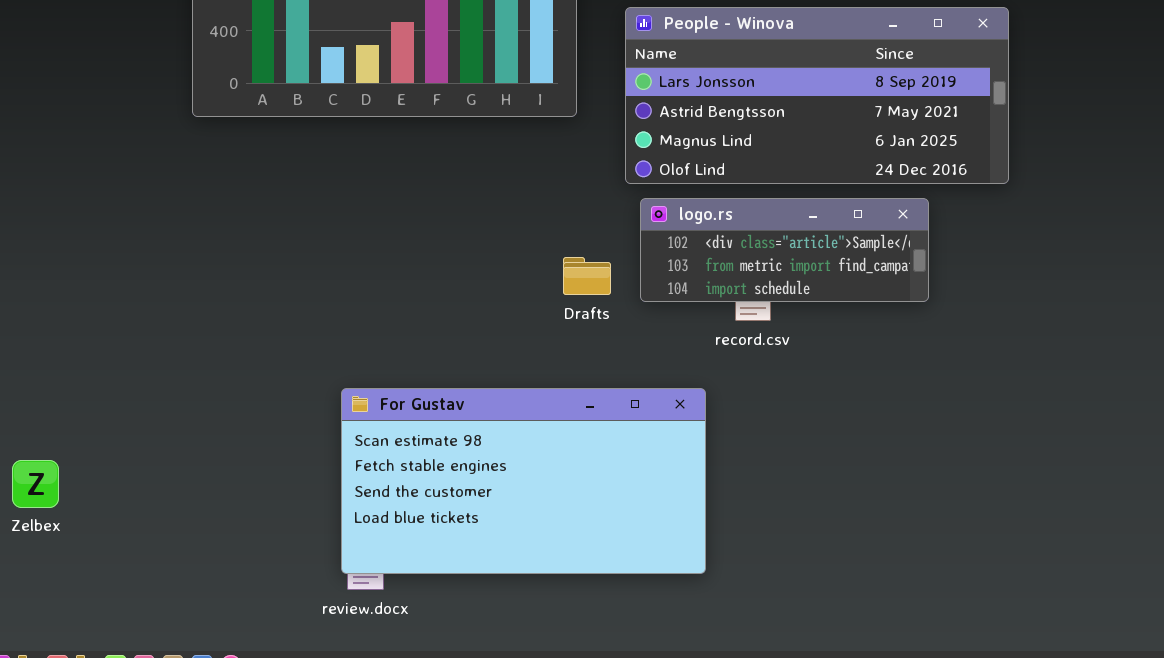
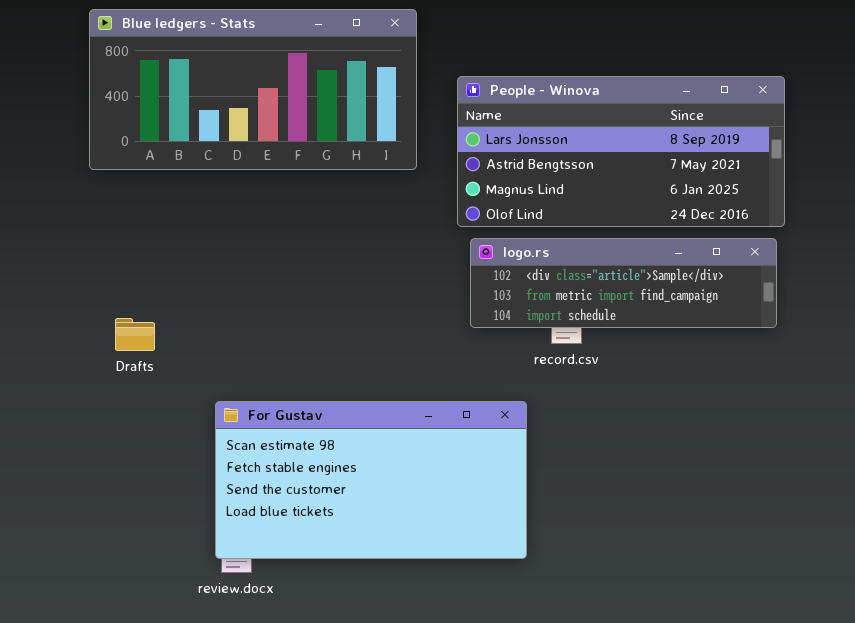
logo.rs: [640,198,929,302] -> [470,238,777,328], resized
Drafts: [563,257,611,295] -> [115,318,155,351], moved

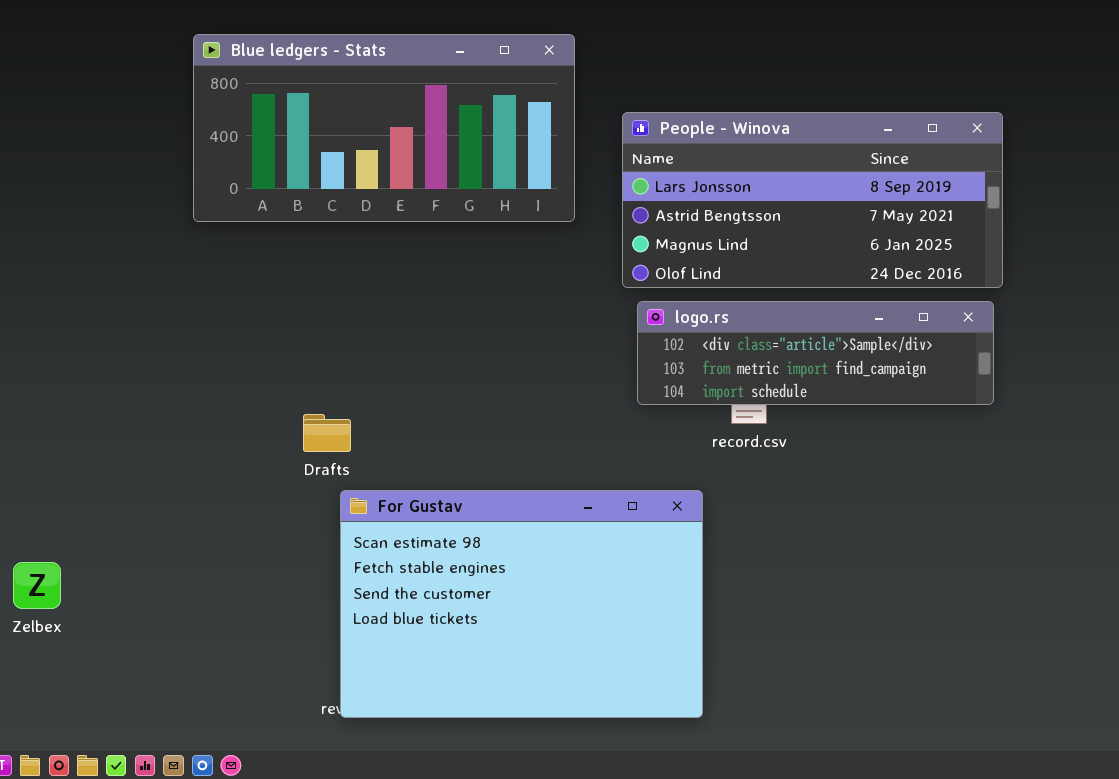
Drafts: [115,318,155,351] -> [303,414,351,452], moved
For Gustav: [215,401,527,559] -> [340,490,703,718], resized

